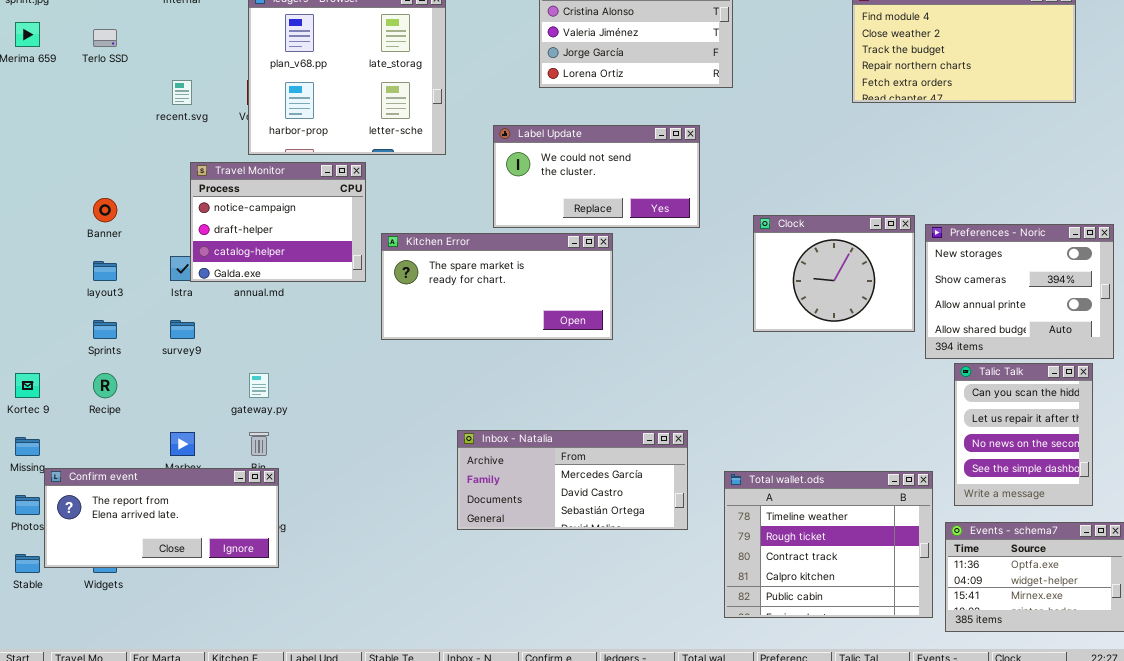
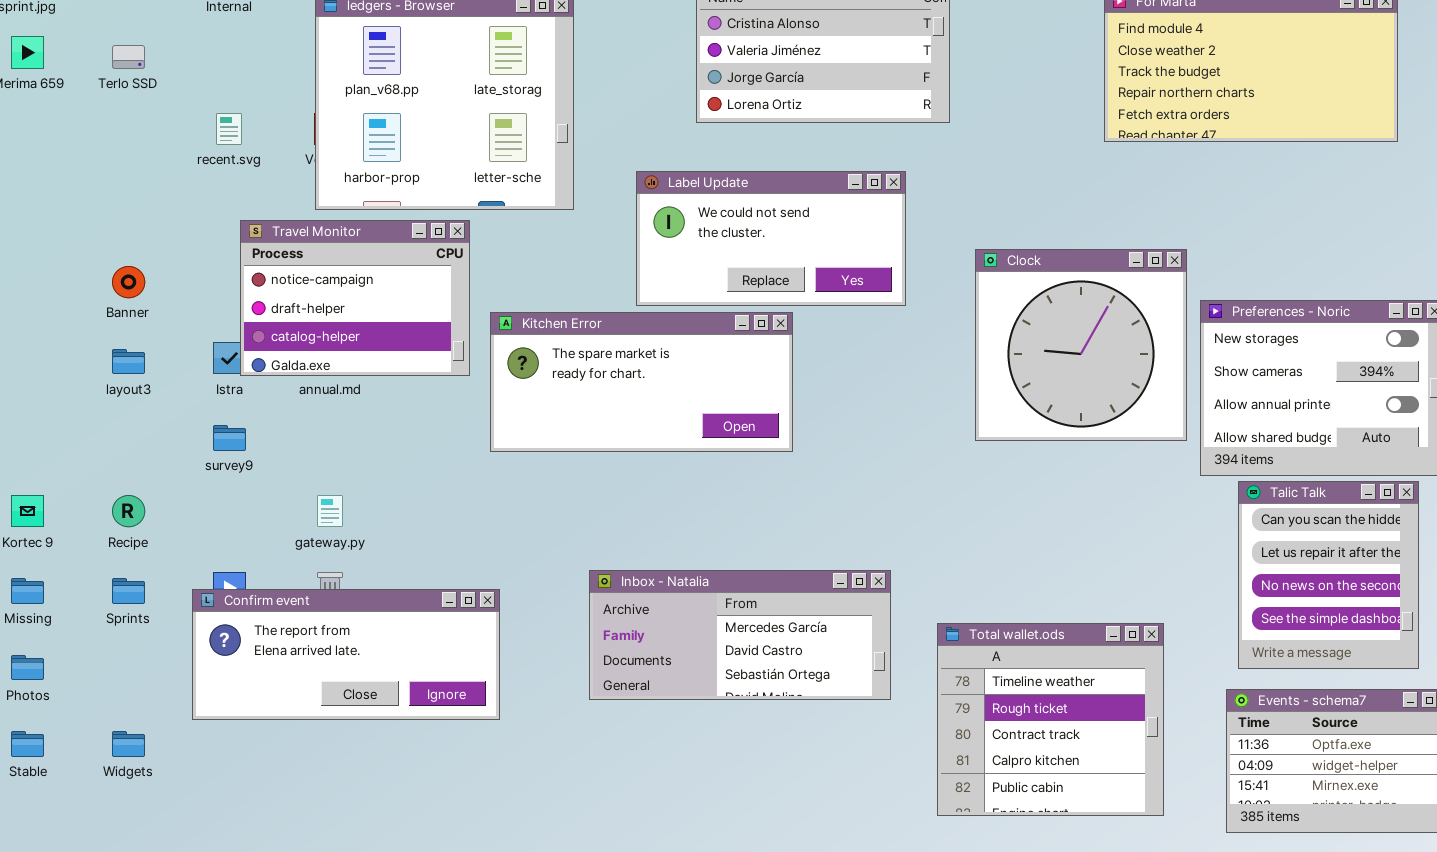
Clock: [753,215,915,332] -> [975,249,1187,441], resized
Sprints: [93,320,117,339] -> [112,578,145,604], moved
Confirm event: [44,468,279,568] -> [192,589,500,720], moved
Total wallet.ods: [724,471,933,618] -> [937,623,1164,816], resized

